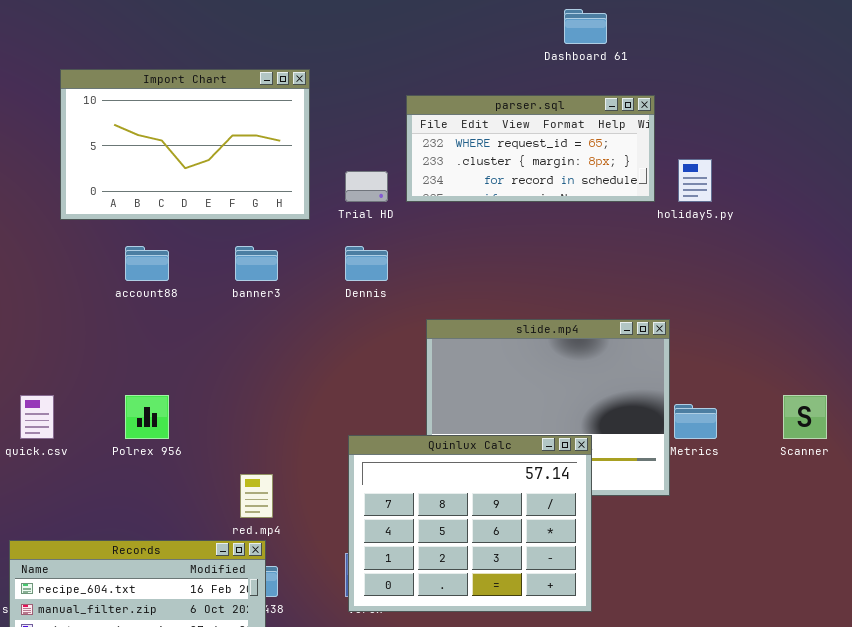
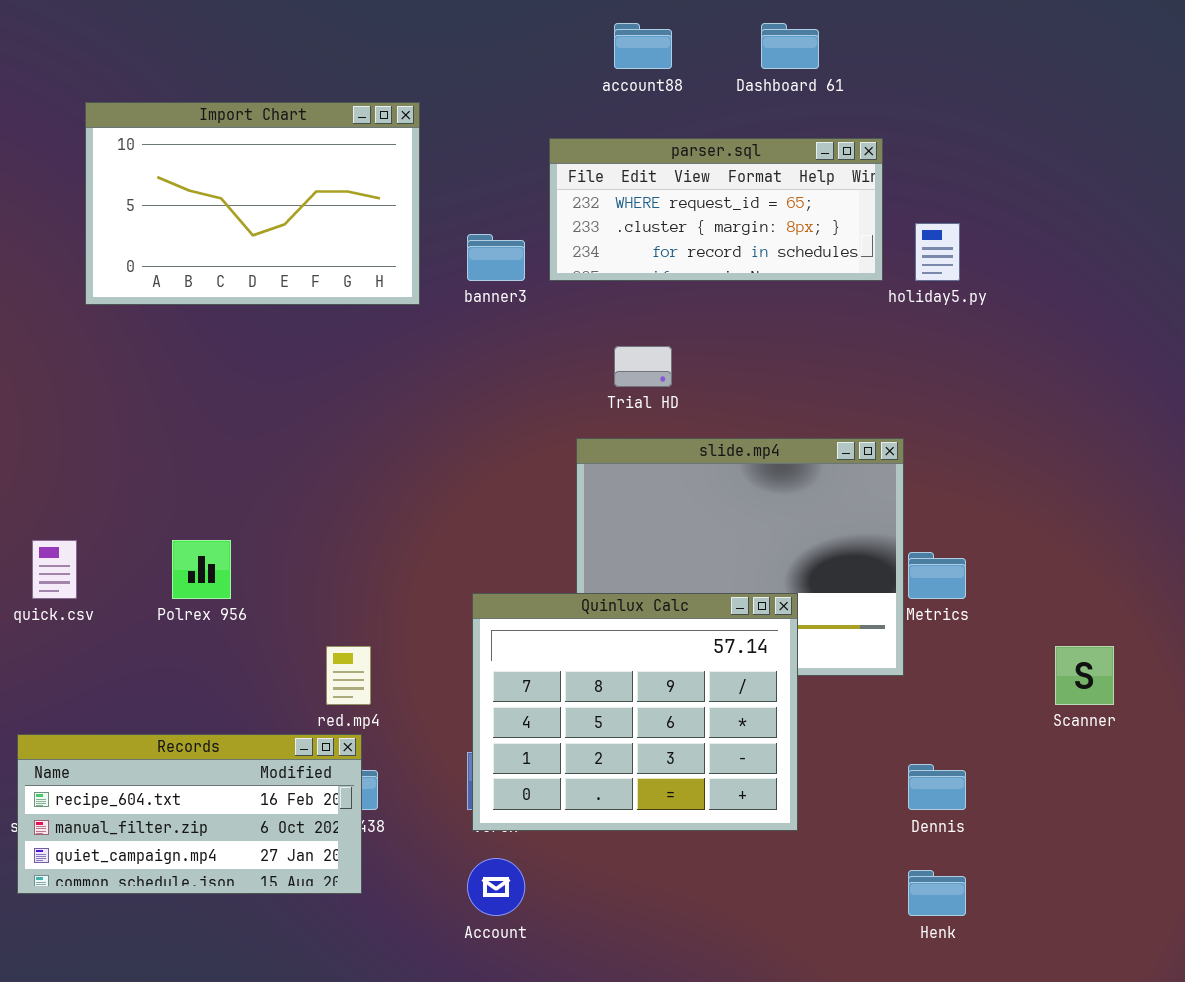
Trial HD: [345,171,388,202] -> [614,346,672,387], moved
account88: [125,246,169,281] -> [614,23,672,69], moved
banner3: [235,246,278,281] -> [467,234,525,281], moved
Dennis: [345,246,388,281] -> [908,764,966,810], moved
Scanner: [783,395,827,439] -> [1055,646,1114,705], moved

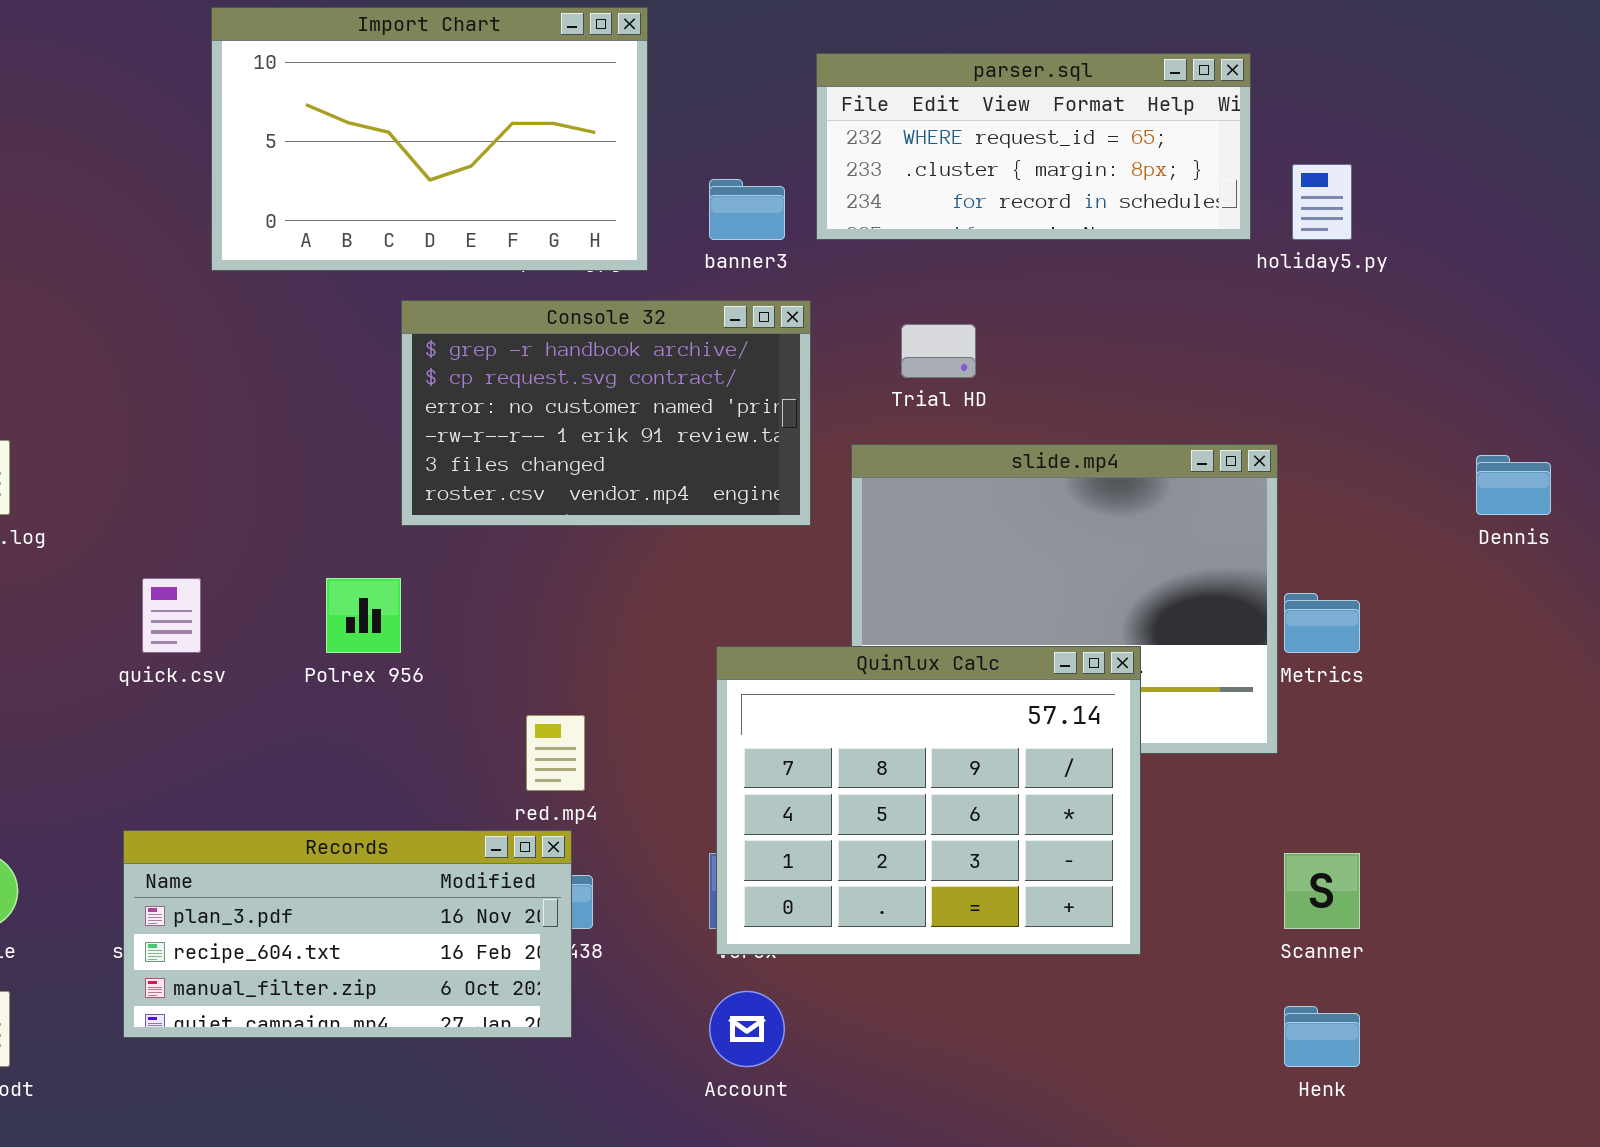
Console 32: none -> [401,300,811,526], opened
Scanner: [1055,646,1114,705] -> [1284,853,1360,929], moved
Records: [17,734,362,894] -> [123,830,572,1038], scrolled up 1 row
Dennis: [908,764,966,810] -> [1476,455,1551,515], moved

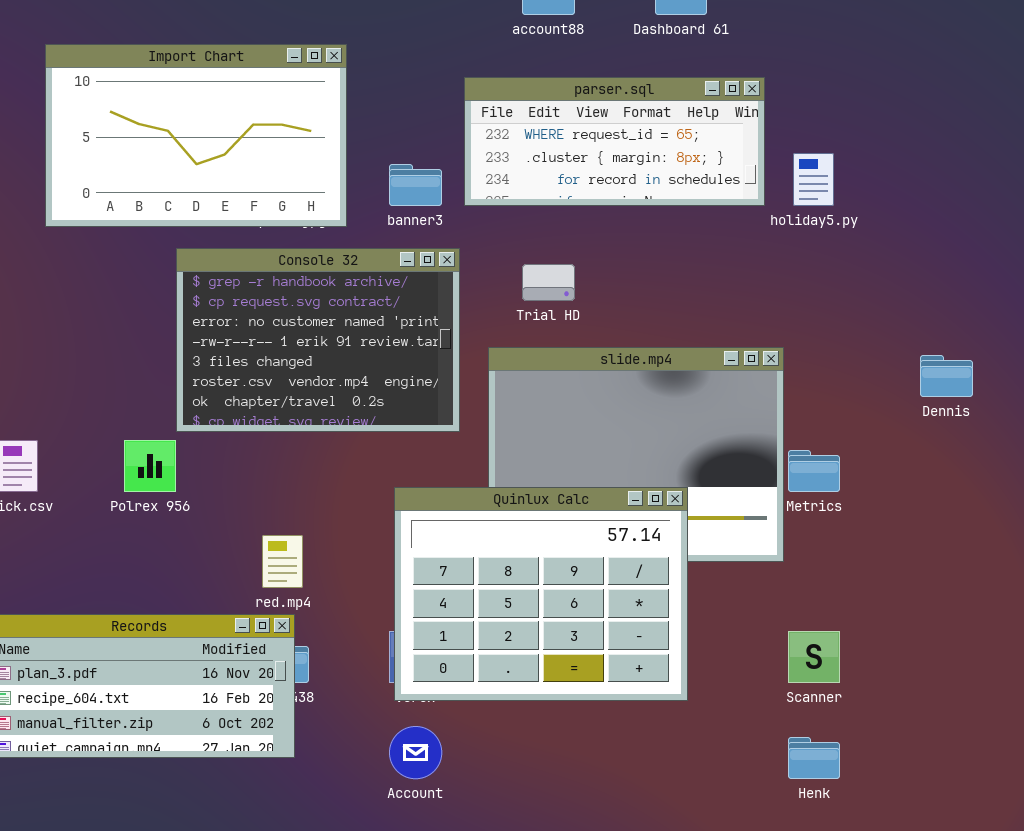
Console 32: [401,300,811,526] -> [176,248,460,432], resized

